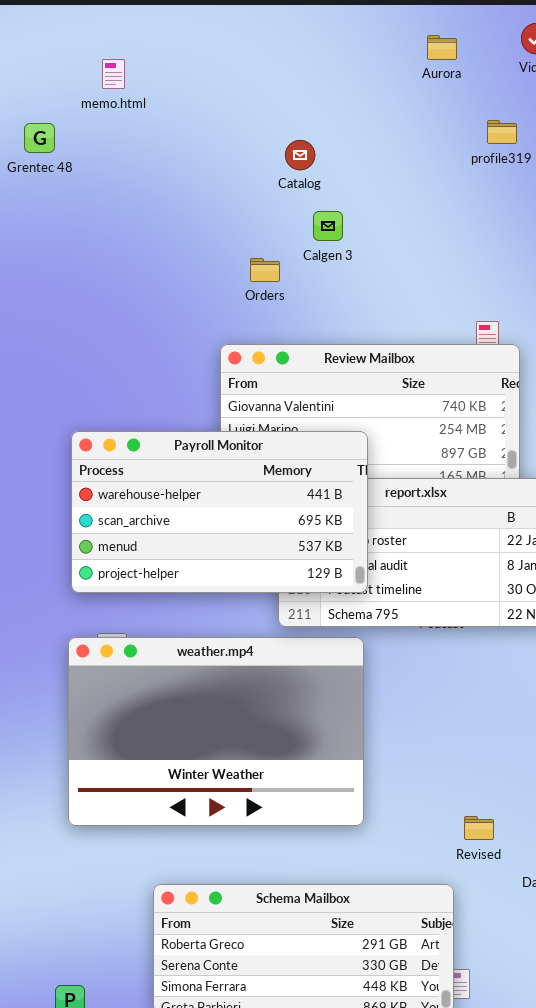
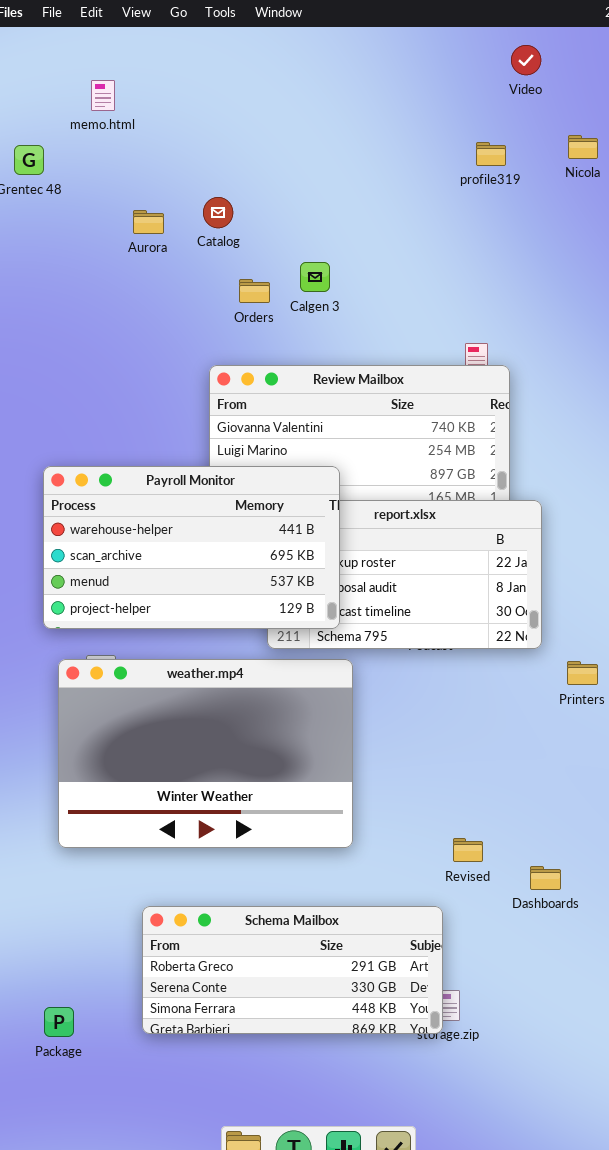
Aurora: [427,35,457,60] -> [133,210,164,234], moved
Catalog: [285,140,315,170] -> [203,197,233,228], moved
Calgen 3: [313,211,343,241] -> [300,262,330,292], moved
Payroll Monitor: [71,431,368,593] -> [43,466,340,629], moved

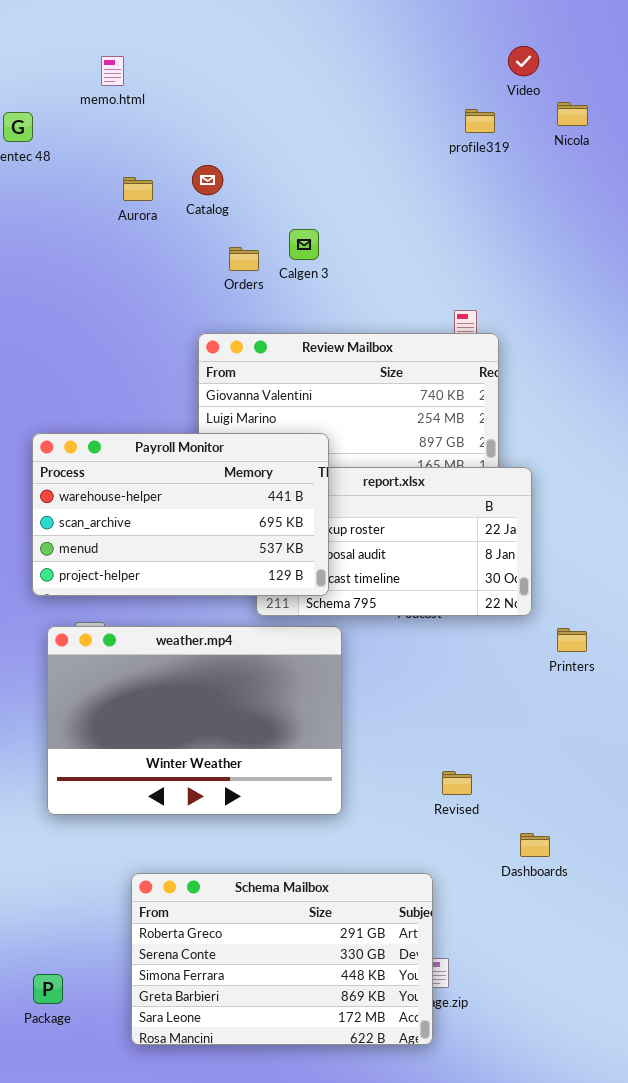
Video: [511,45,541,75] -> [508,46,539,76], moved
memo.html: [91,80,115,111] -> [101,56,124,86], moved
Revised: [453,838,483,862] -> [442,771,472,795], moved
Schema Mailbox: [142,906,443,1034] -> [131,873,433,1045], resized

